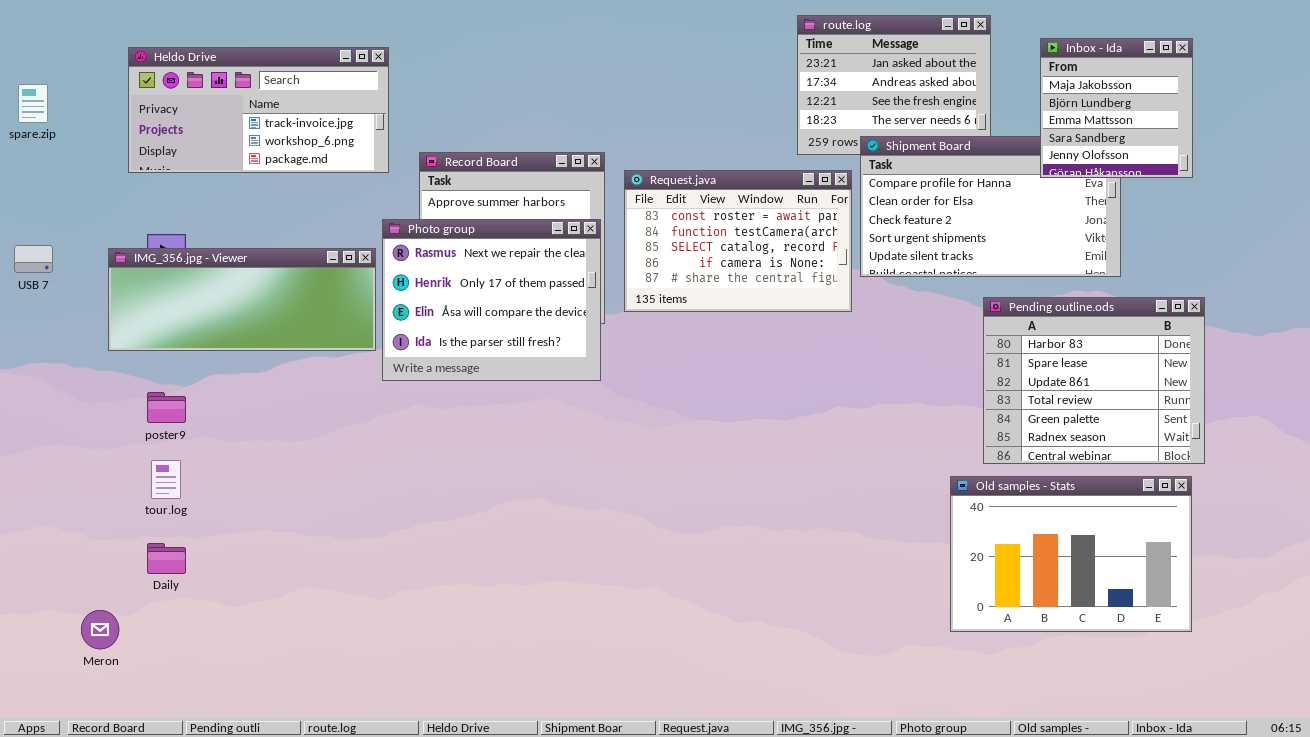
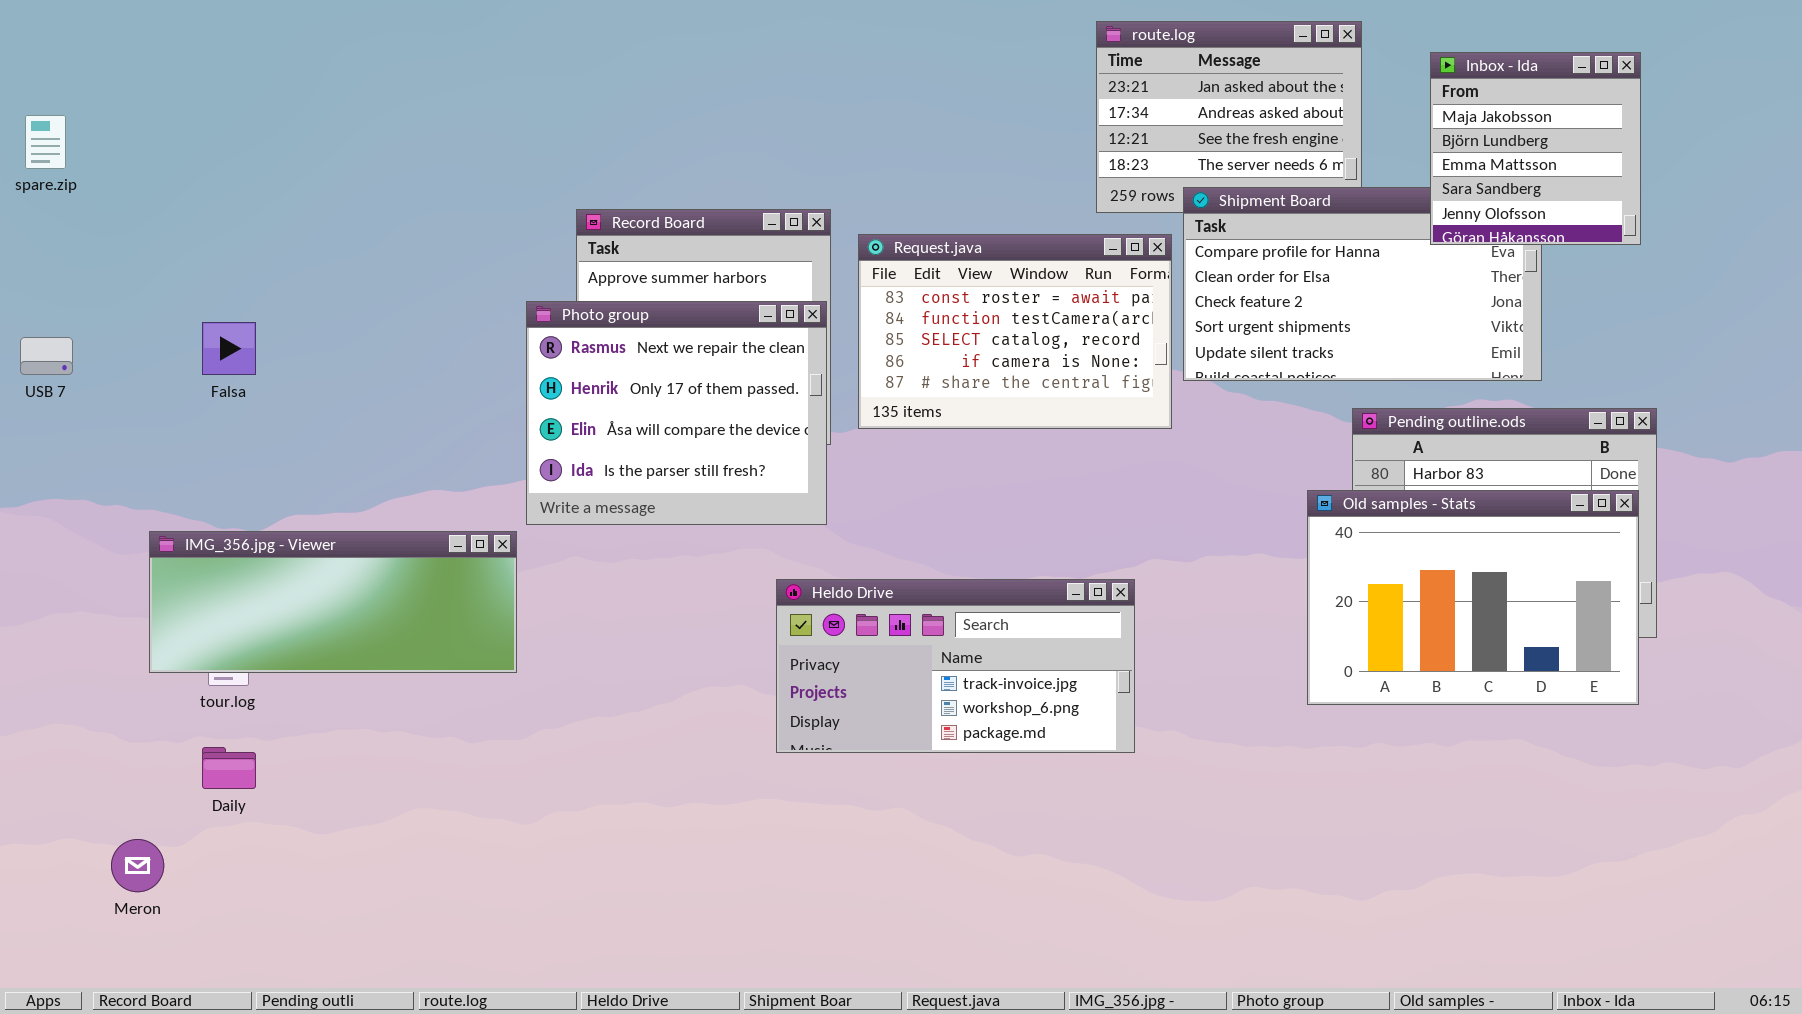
Heldo Drive: [128,47,389,173] -> [776,579,1135,753], moved
IMG_356.jpg - Viewer: [108,248,376,351] -> [149,531,517,673], moved
Old samples - Stats: [950,476,1192,632] -> [1307,490,1639,705], moved

